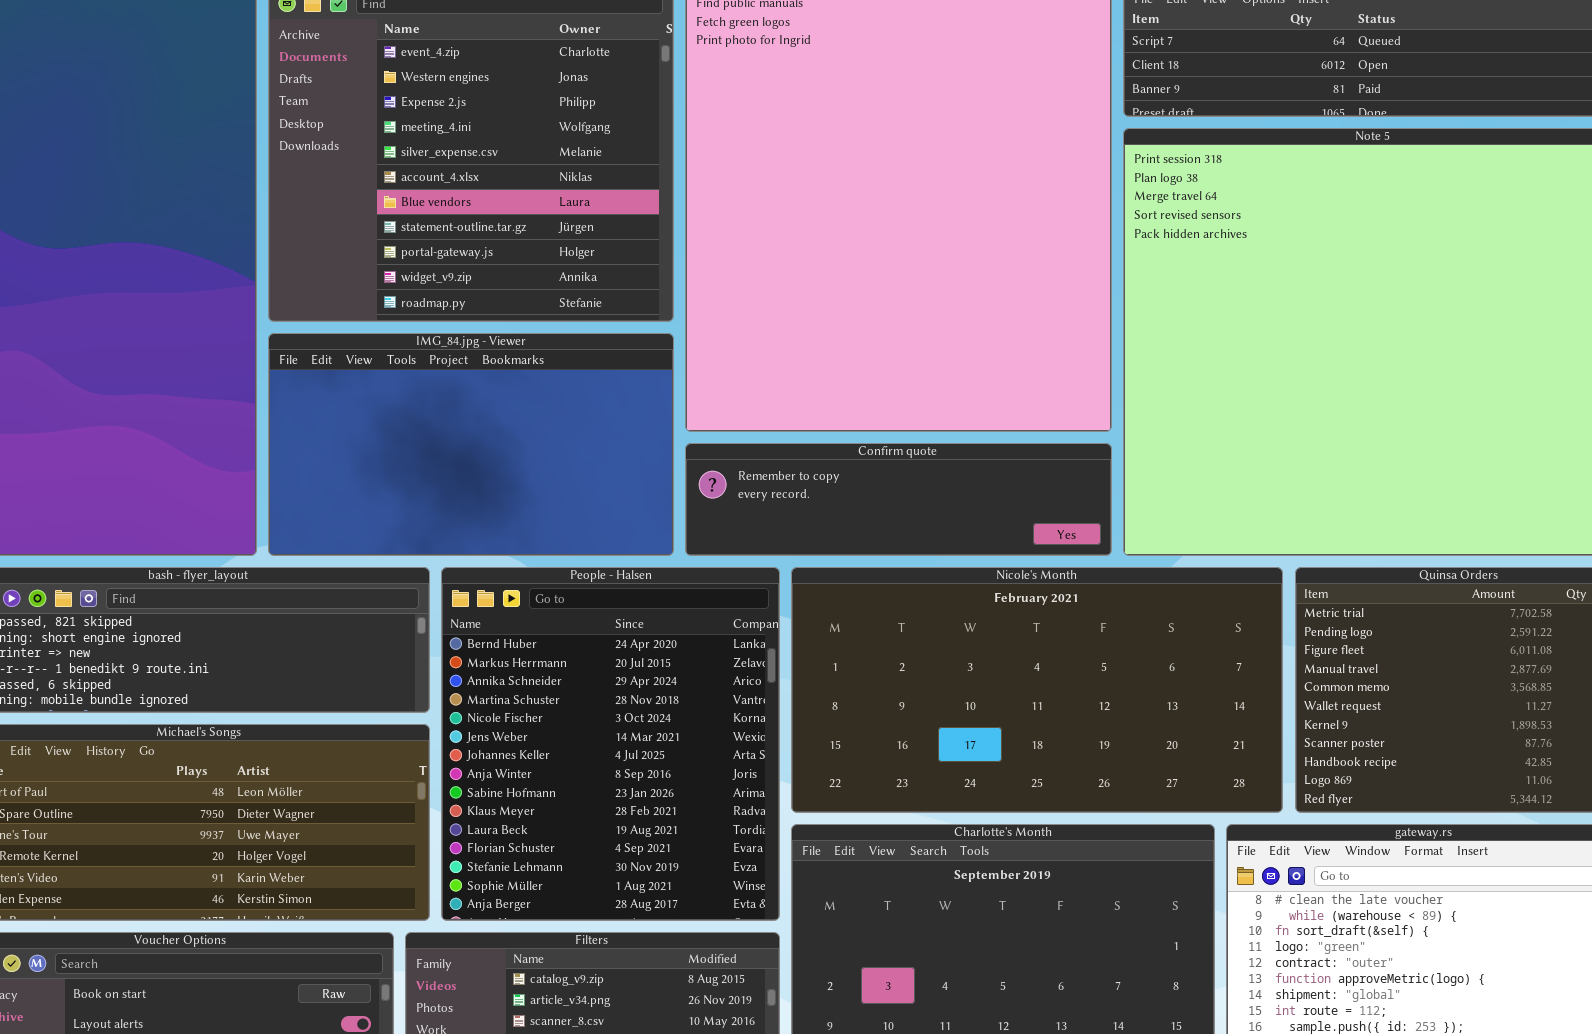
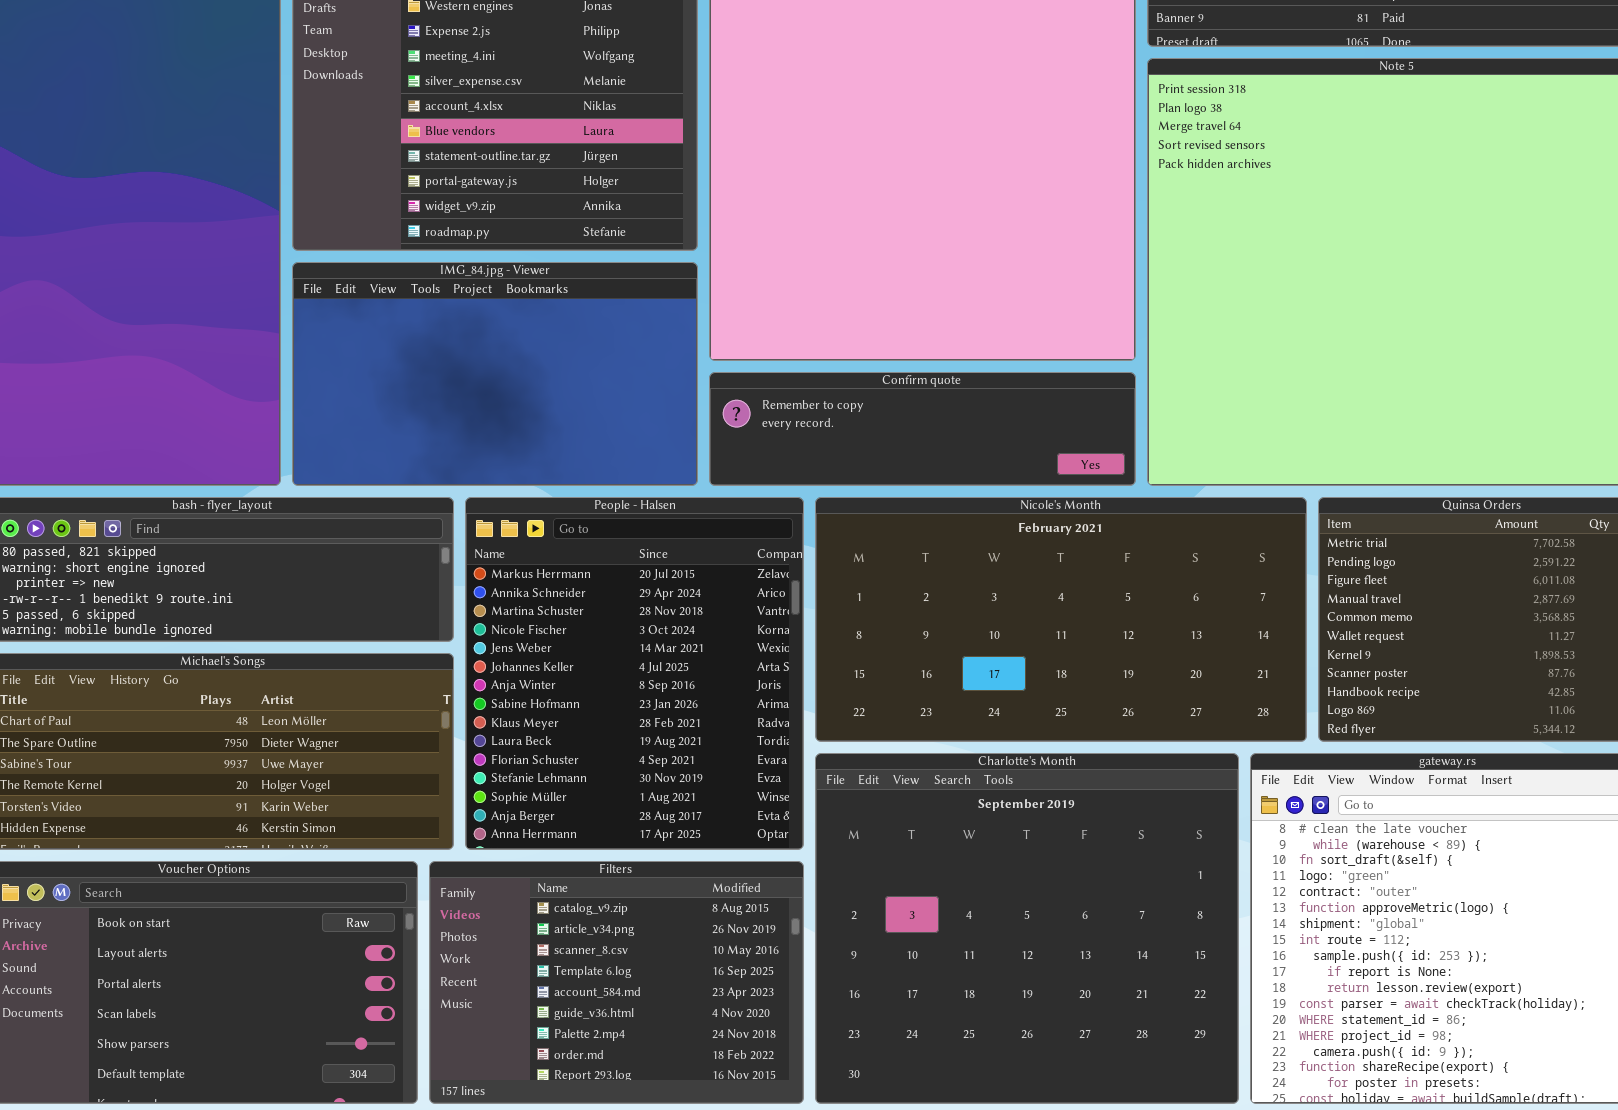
People - Halsen: [441,567,780,921] -> [465,497,804,850], scrolled down 1 row

